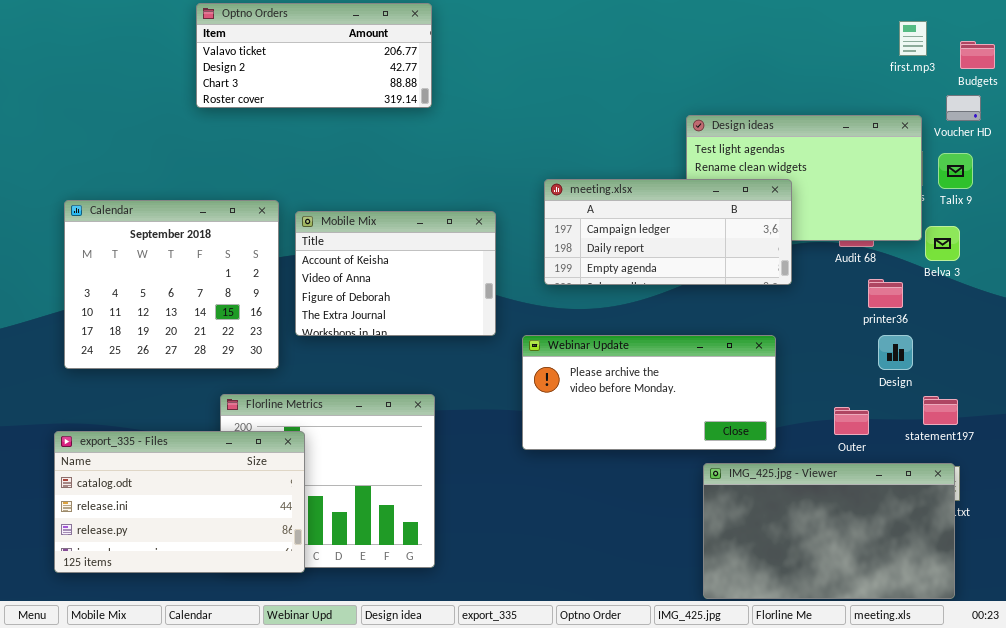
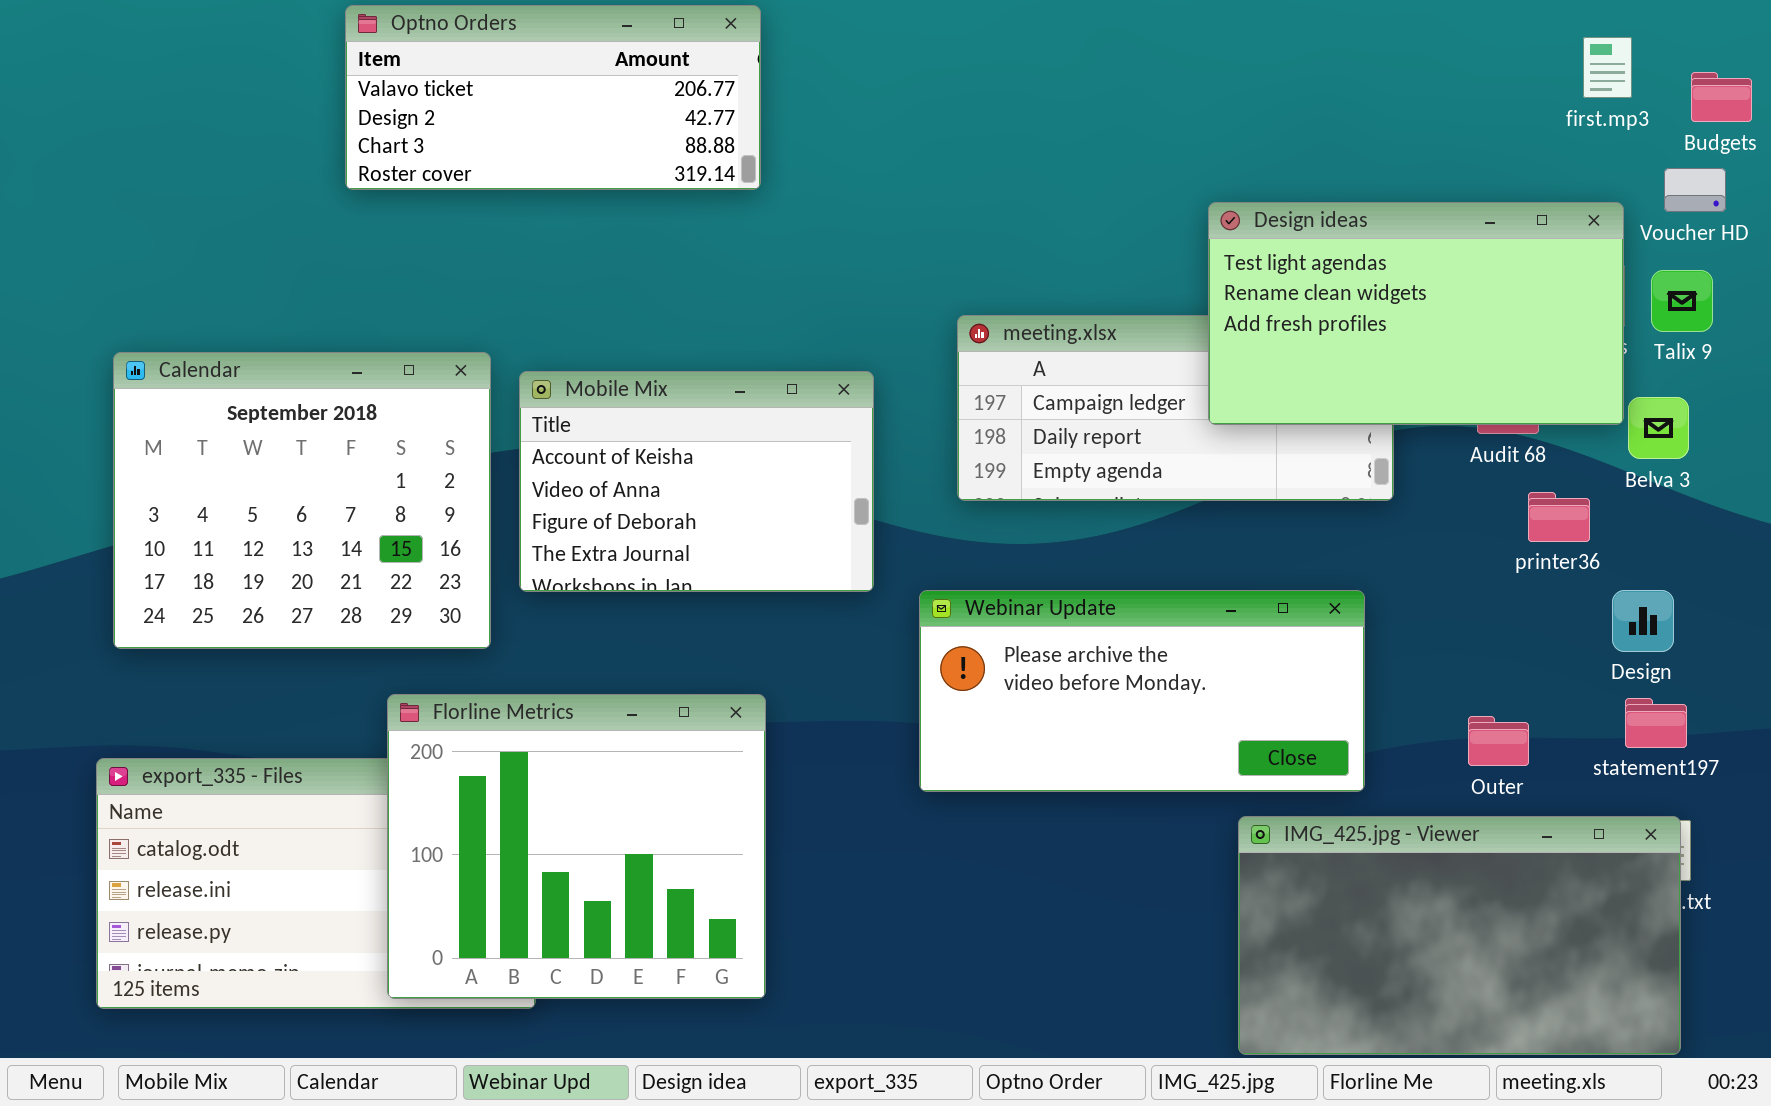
Design ideas: [686,115,922,241] -> [1208,202,1624,425], raised
Design: [878,335,913,370] -> [1612,590,1674,652], moved
Florline Metrics: [220,394,435,568] -> [387,694,766,999], raised

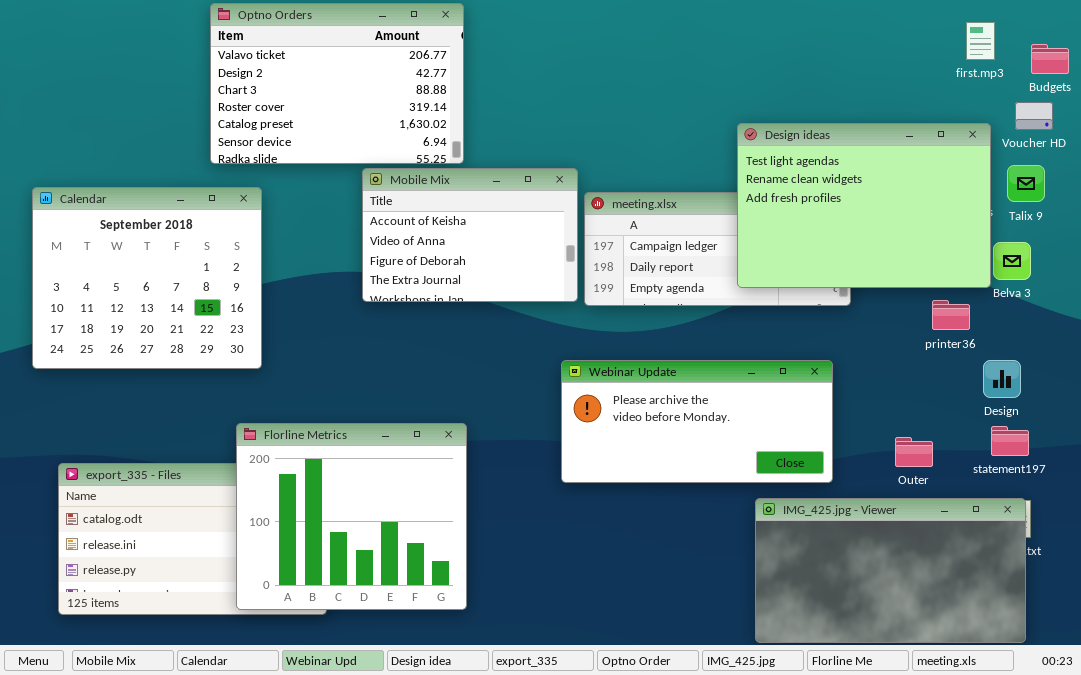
Optno Orders: [345,5,761,190] -> [210,3,464,164], resized
Design ideas: [1208,202,1624,425] -> [737,123,991,288], resized
Calendar: [113,352,491,649] -> [32,187,262,369], moved
Mobile Mix: [519,371,874,592] -> [362,168,578,302], moved

